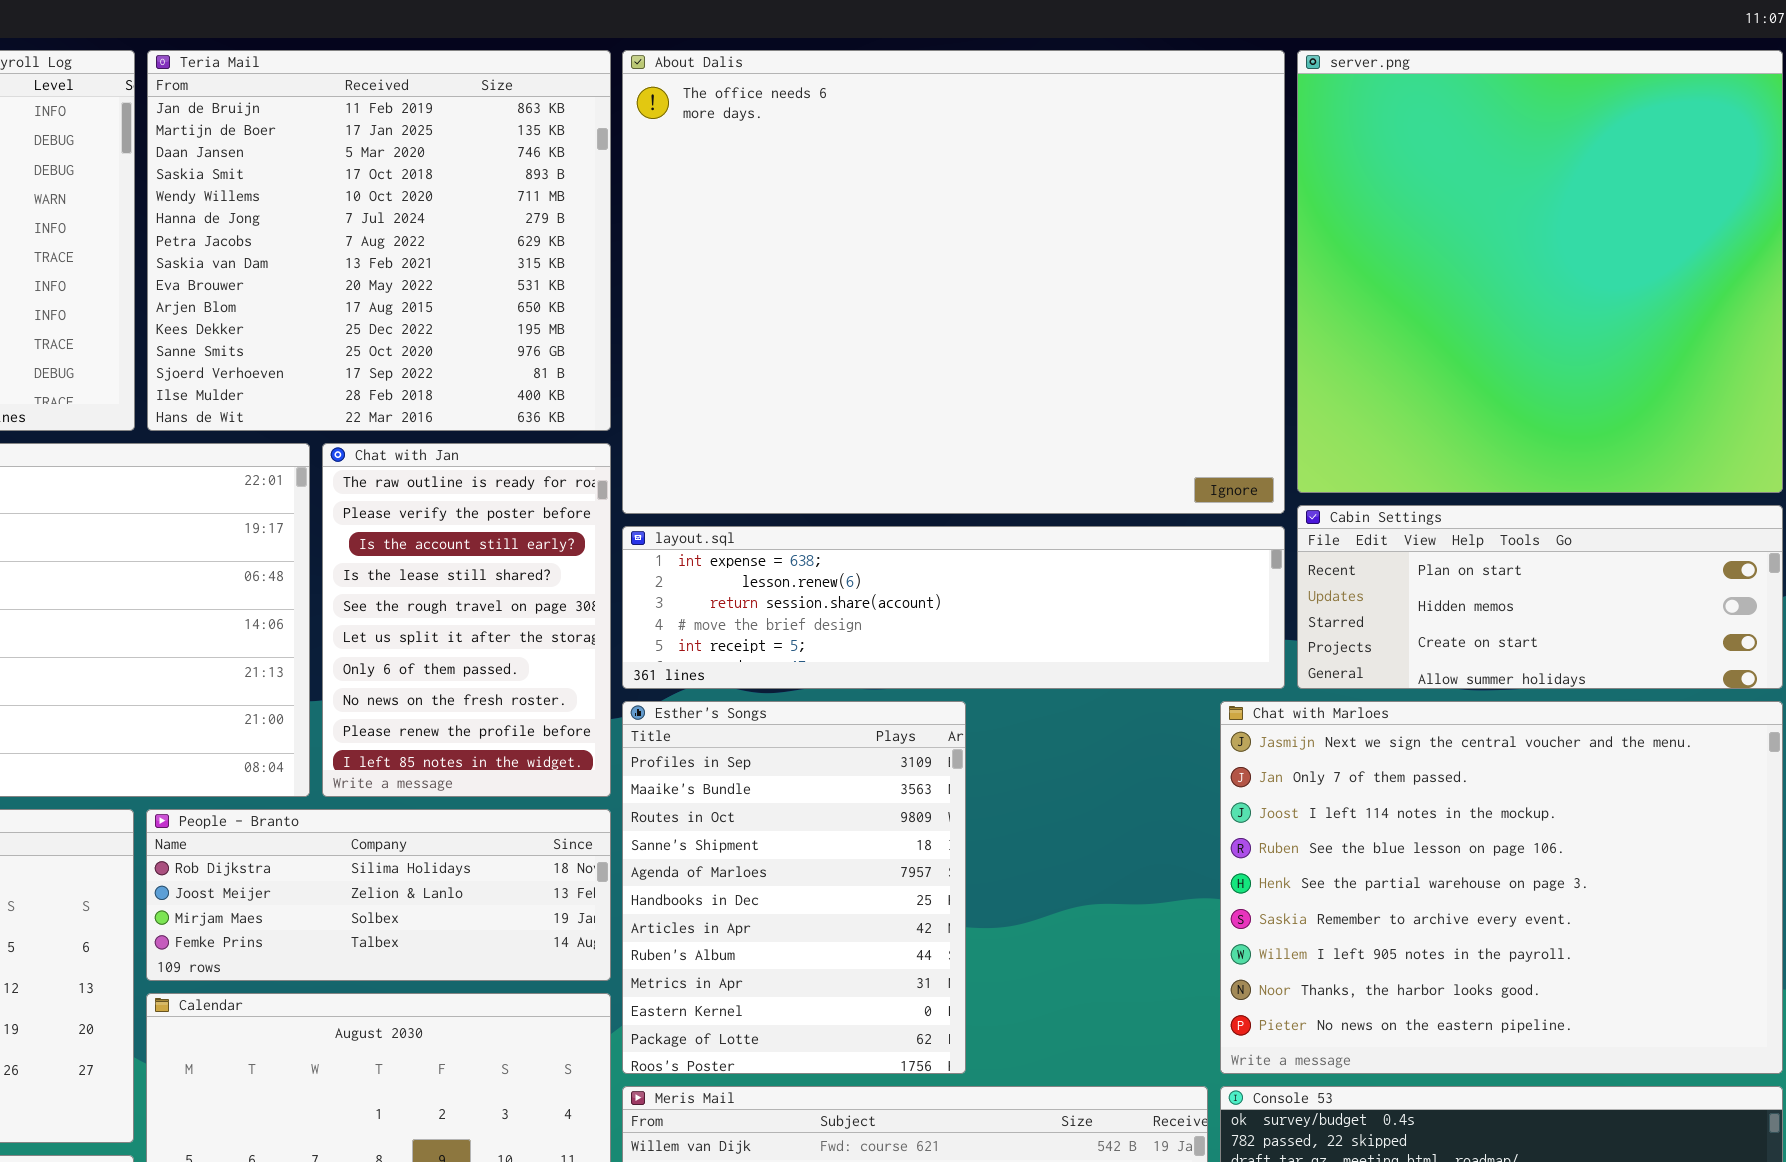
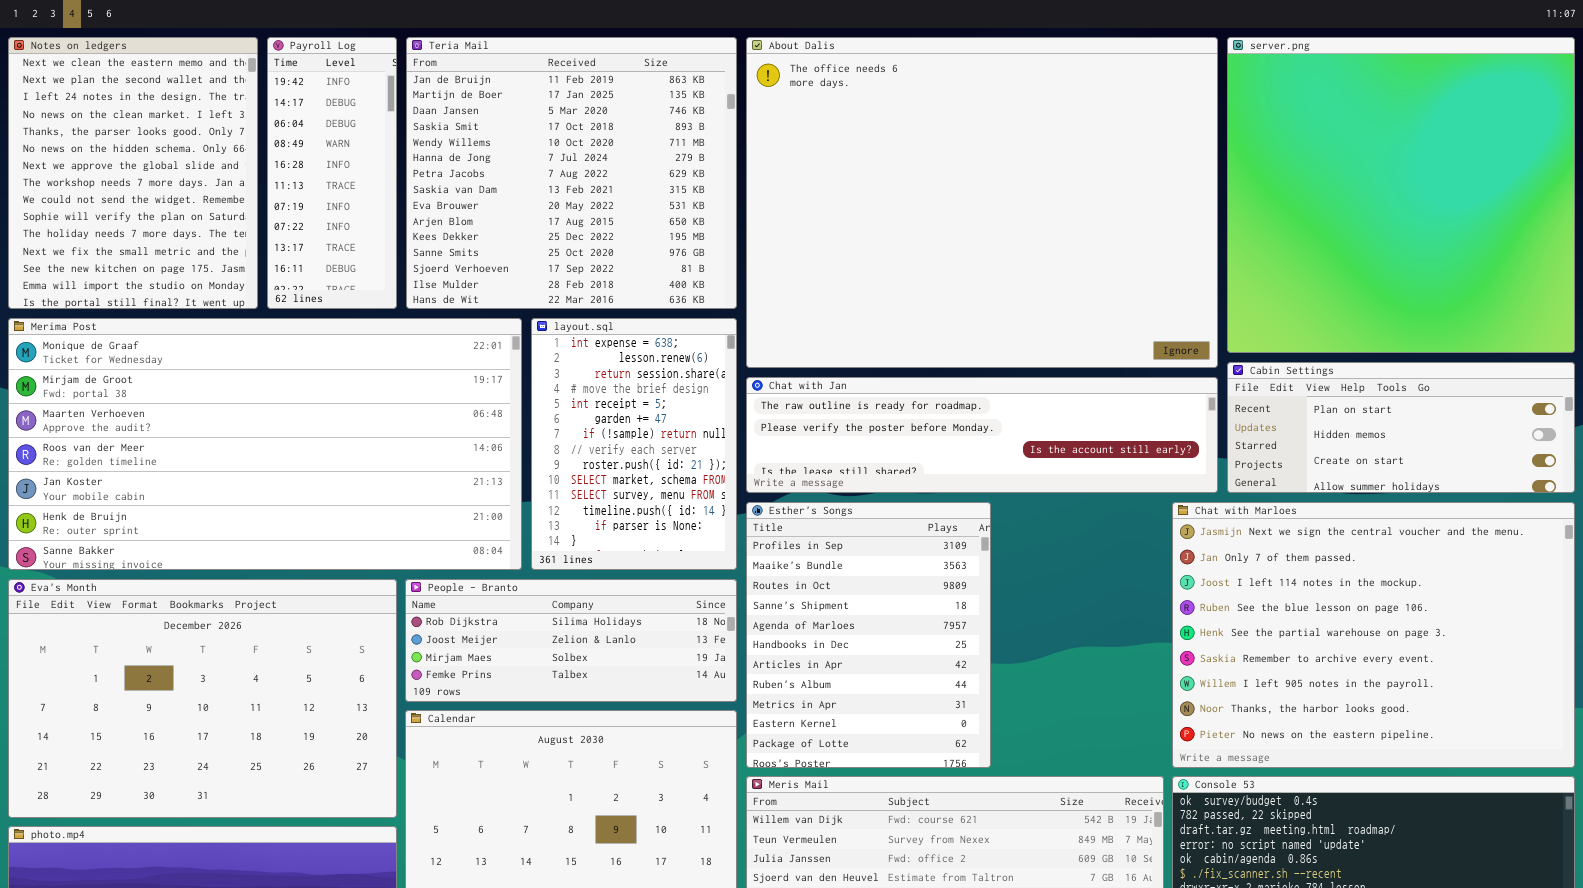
Chat with Jan: [322,443,611,797] -> [746,377,1218,493], moved, resized
layout.sql: [622,526,1285,689] -> [531,318,737,570], moved, resized

